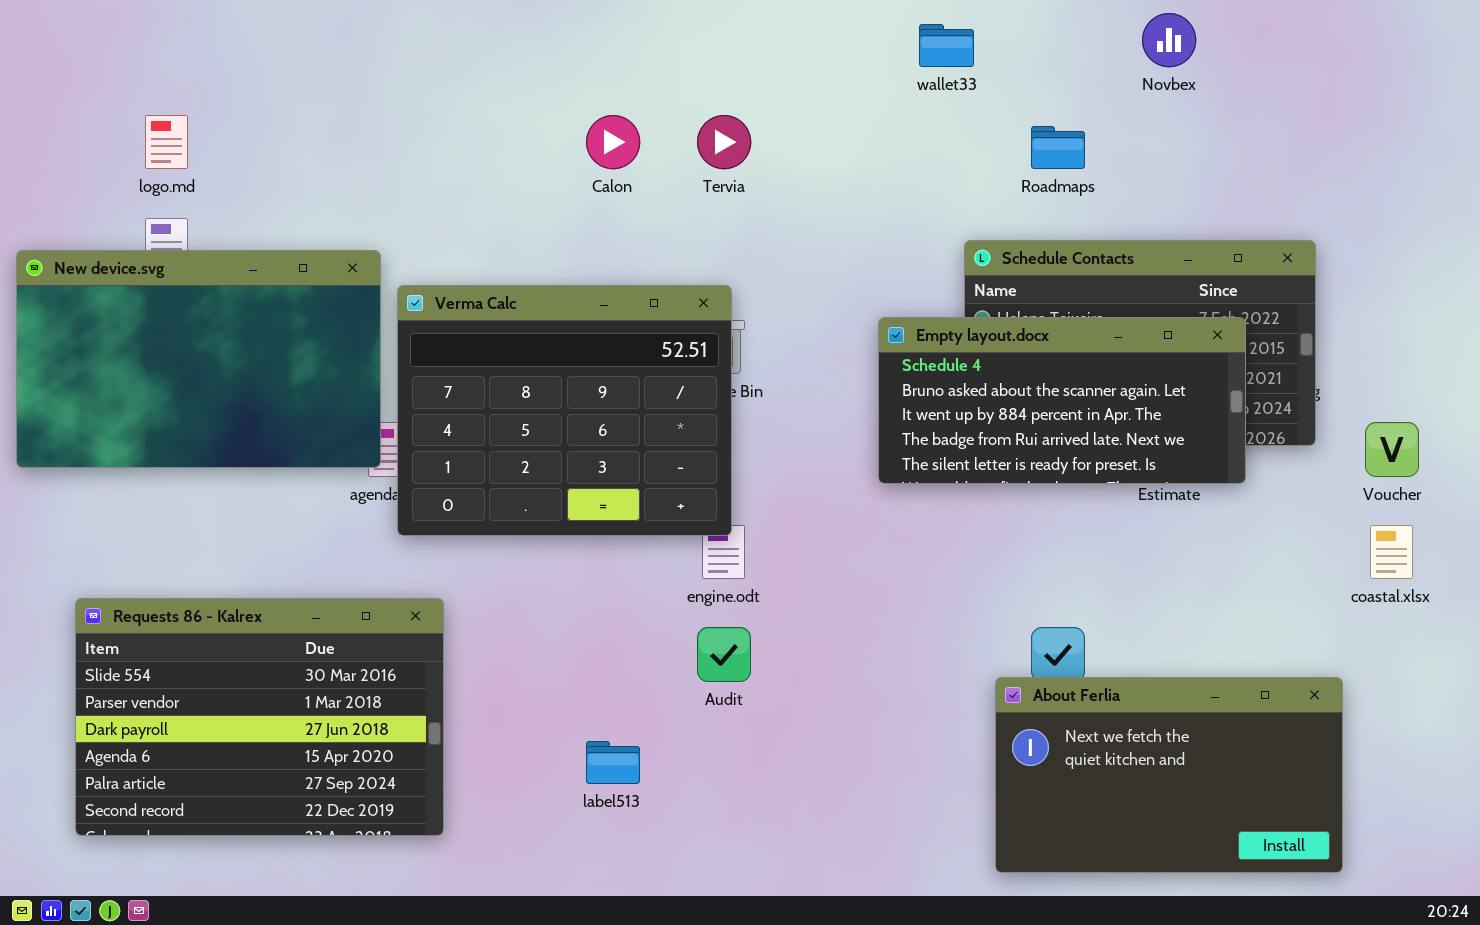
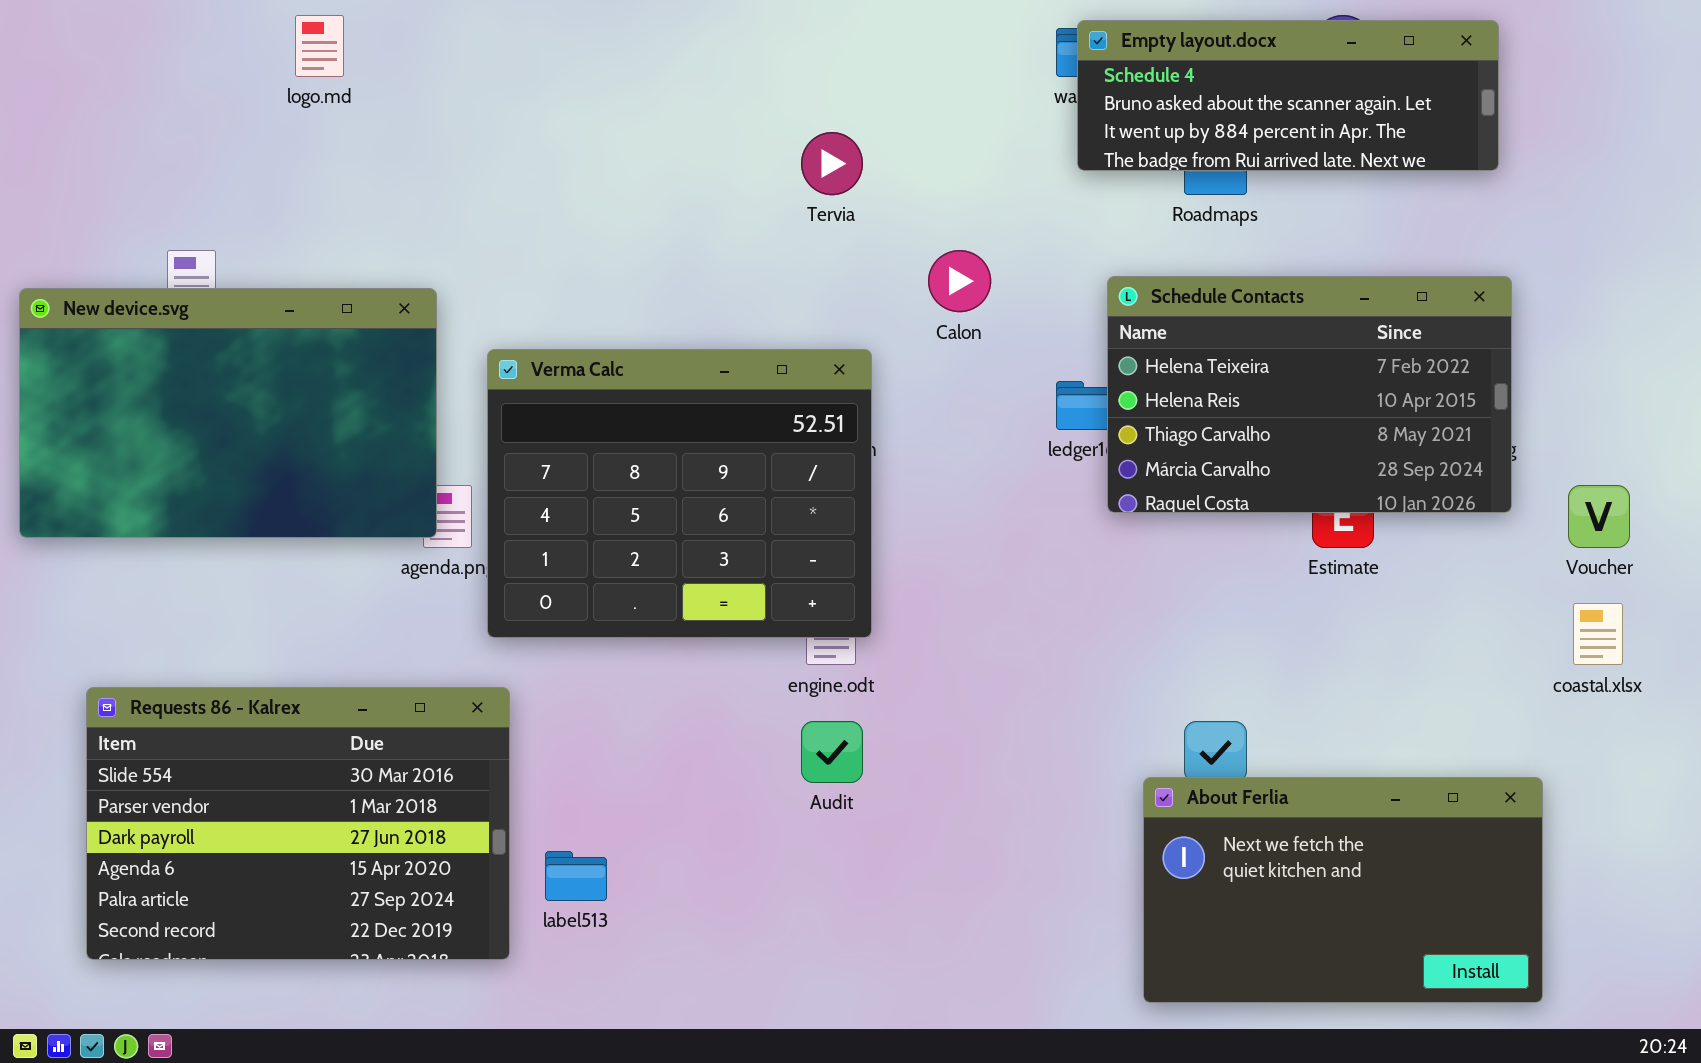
logo.md: [145,115,188,169] -> [295,15,344,77], moved
Calon: [586,115,640,169] -> [928,250,991,312], moved
Verma Calc: [397,285,732,536] -> [487,349,872,638], moved
Empty layout.docx: [878,317,1246,484] -> [1077,20,1499,171], moved, resized
label513: [586,741,640,784] -> [545,851,607,901], moved

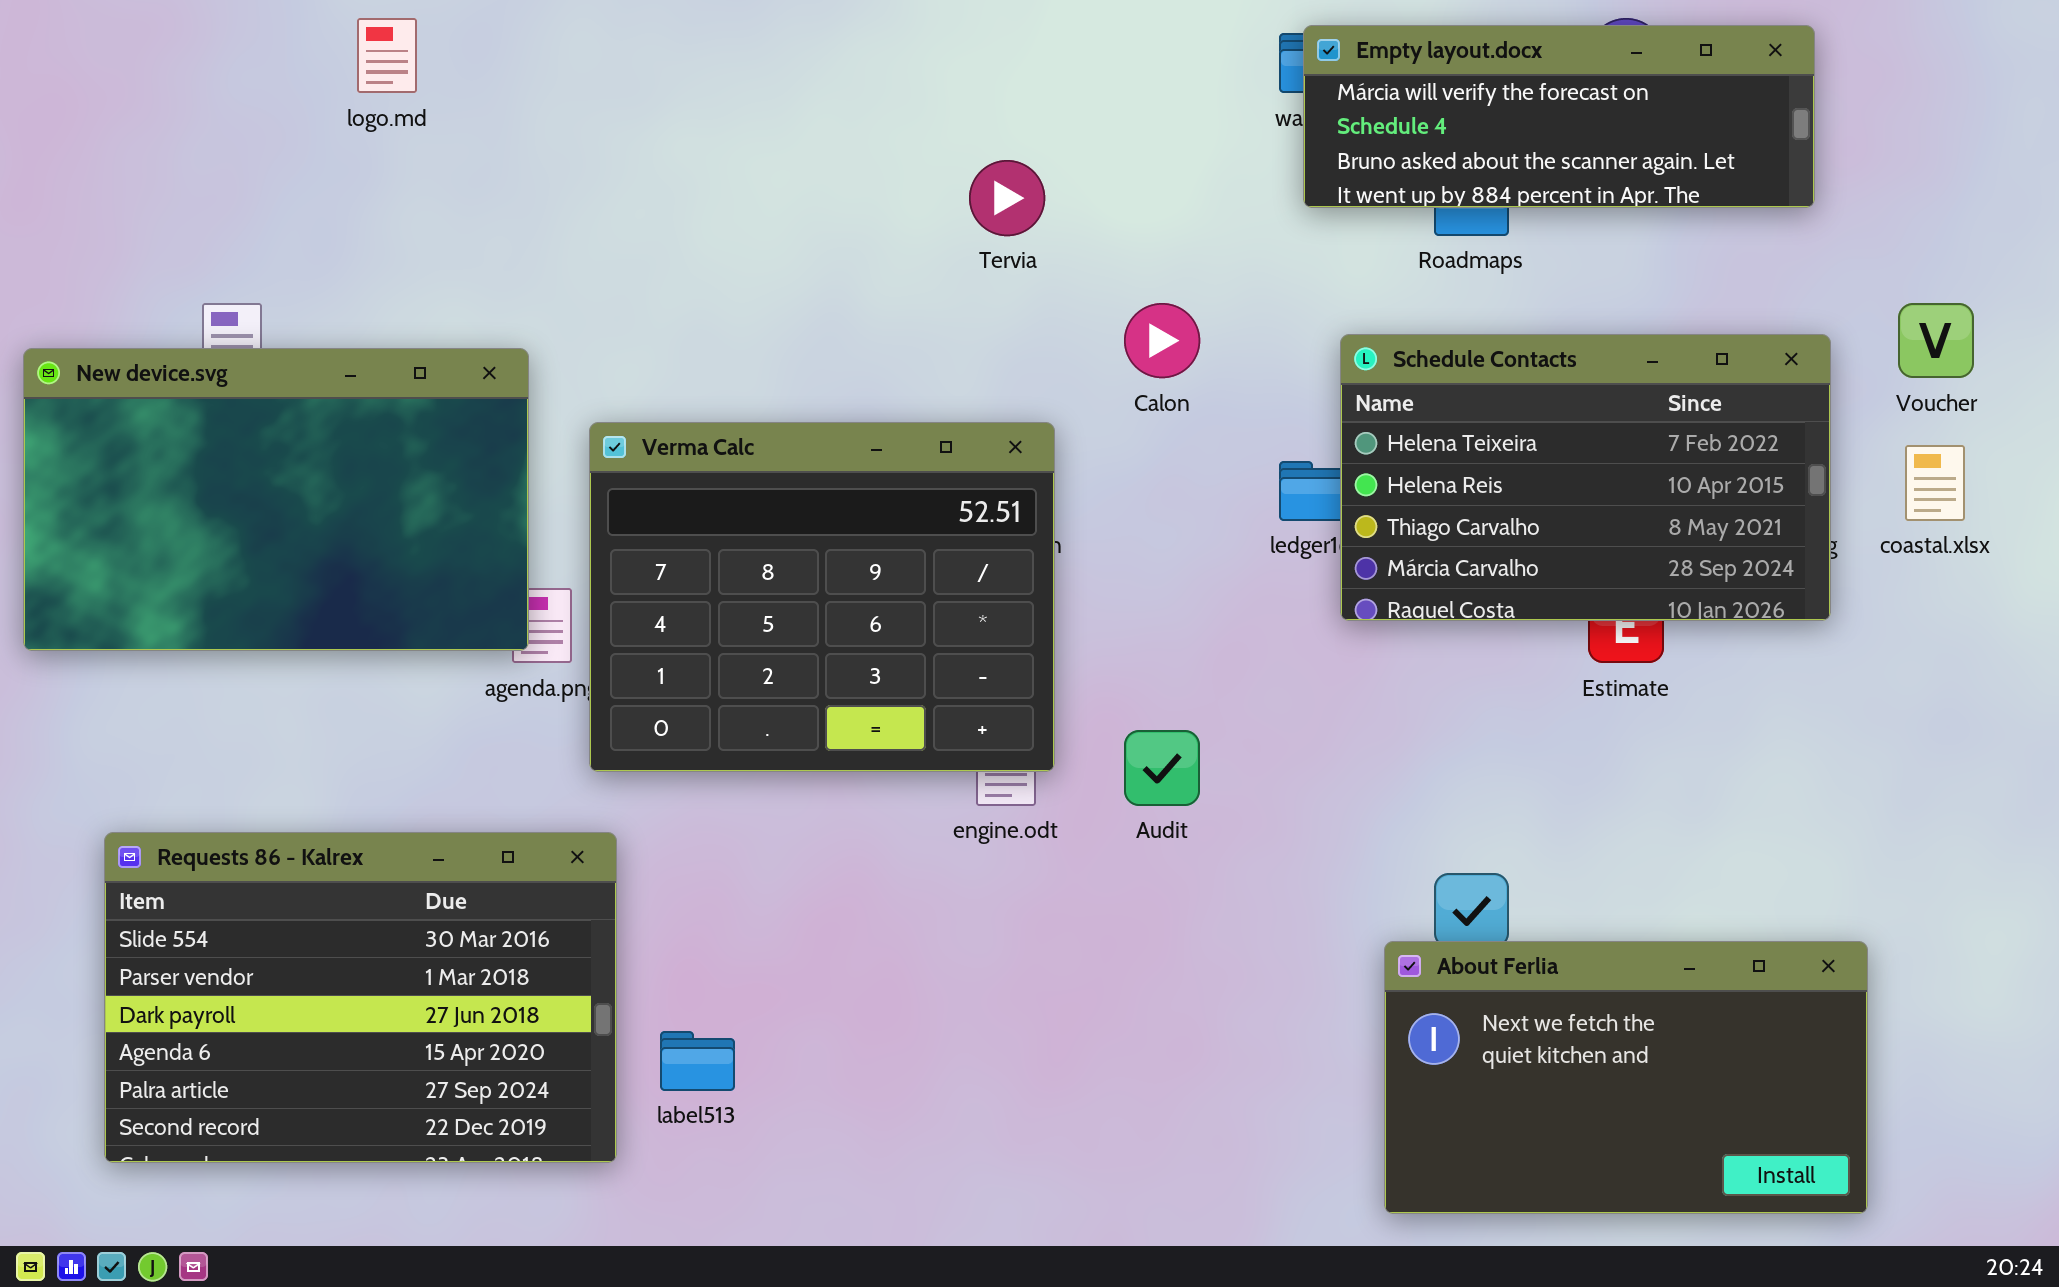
Empty layout.docx: [1077,20,1499,171] -> [1303,25,1815,208], scrolled up 1 row
Voucher: [1568,485,1630,548] -> [1898,303,1974,378], moved
coastal.xlsx: [1573,603,1623,665] -> [1905,445,1965,521], moved
Audit: [801,721,863,783] -> [1124,730,1200,806], moved

